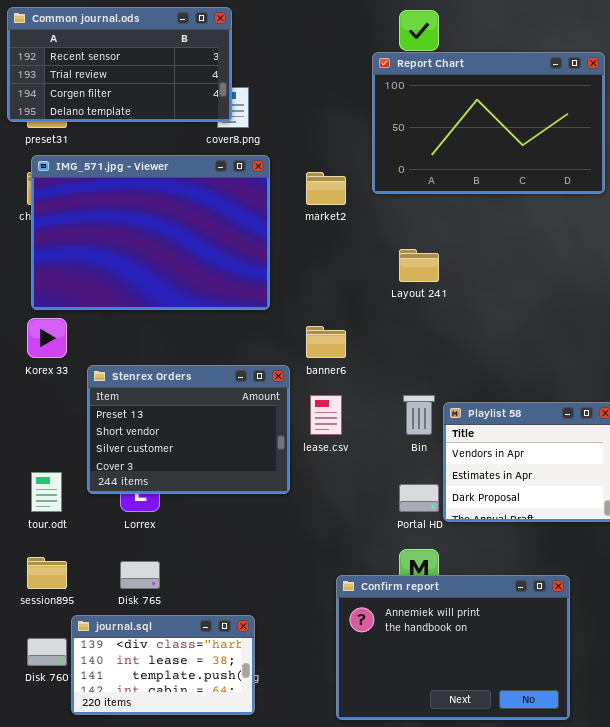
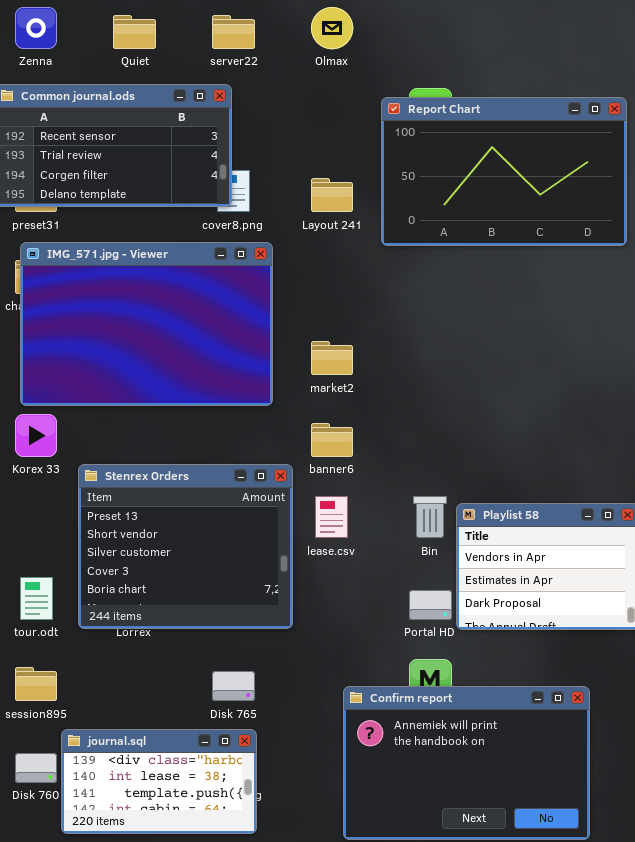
Report Chart: [372,52,605,194] -> [381,97,627,246], moved
market2: [306,172,346,205] -> [311,341,353,375], moved
Layout 241: [399,249,439,282] -> [311,178,353,212], moved
Stenrex Orders: [87,365,290,494] -> [78,464,293,629], resized
Disk 765: [120,561,160,589] -> [212,671,255,701], moved

